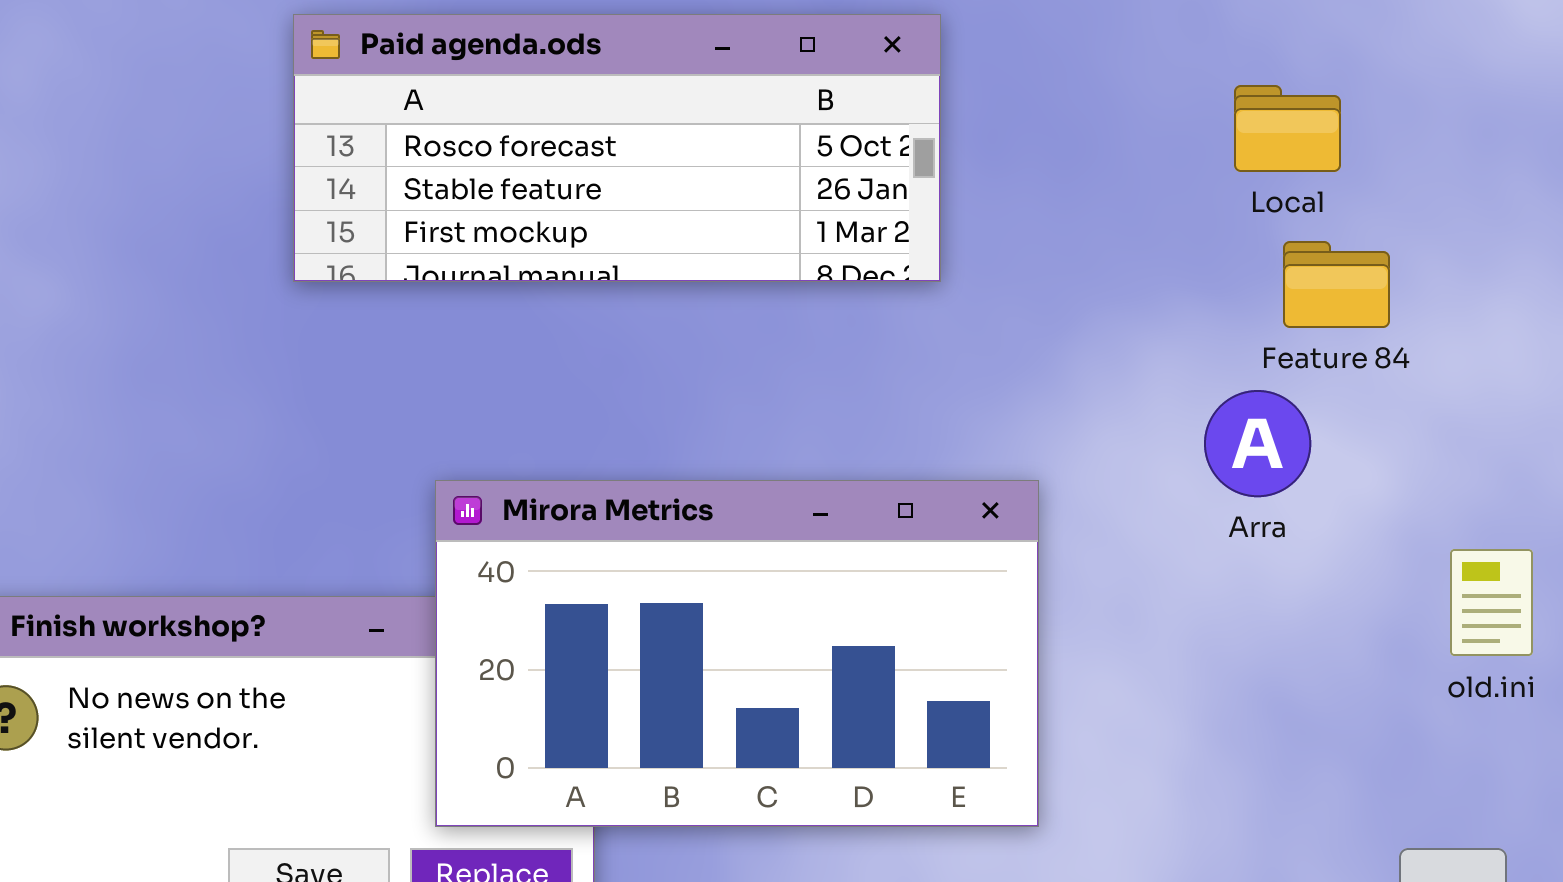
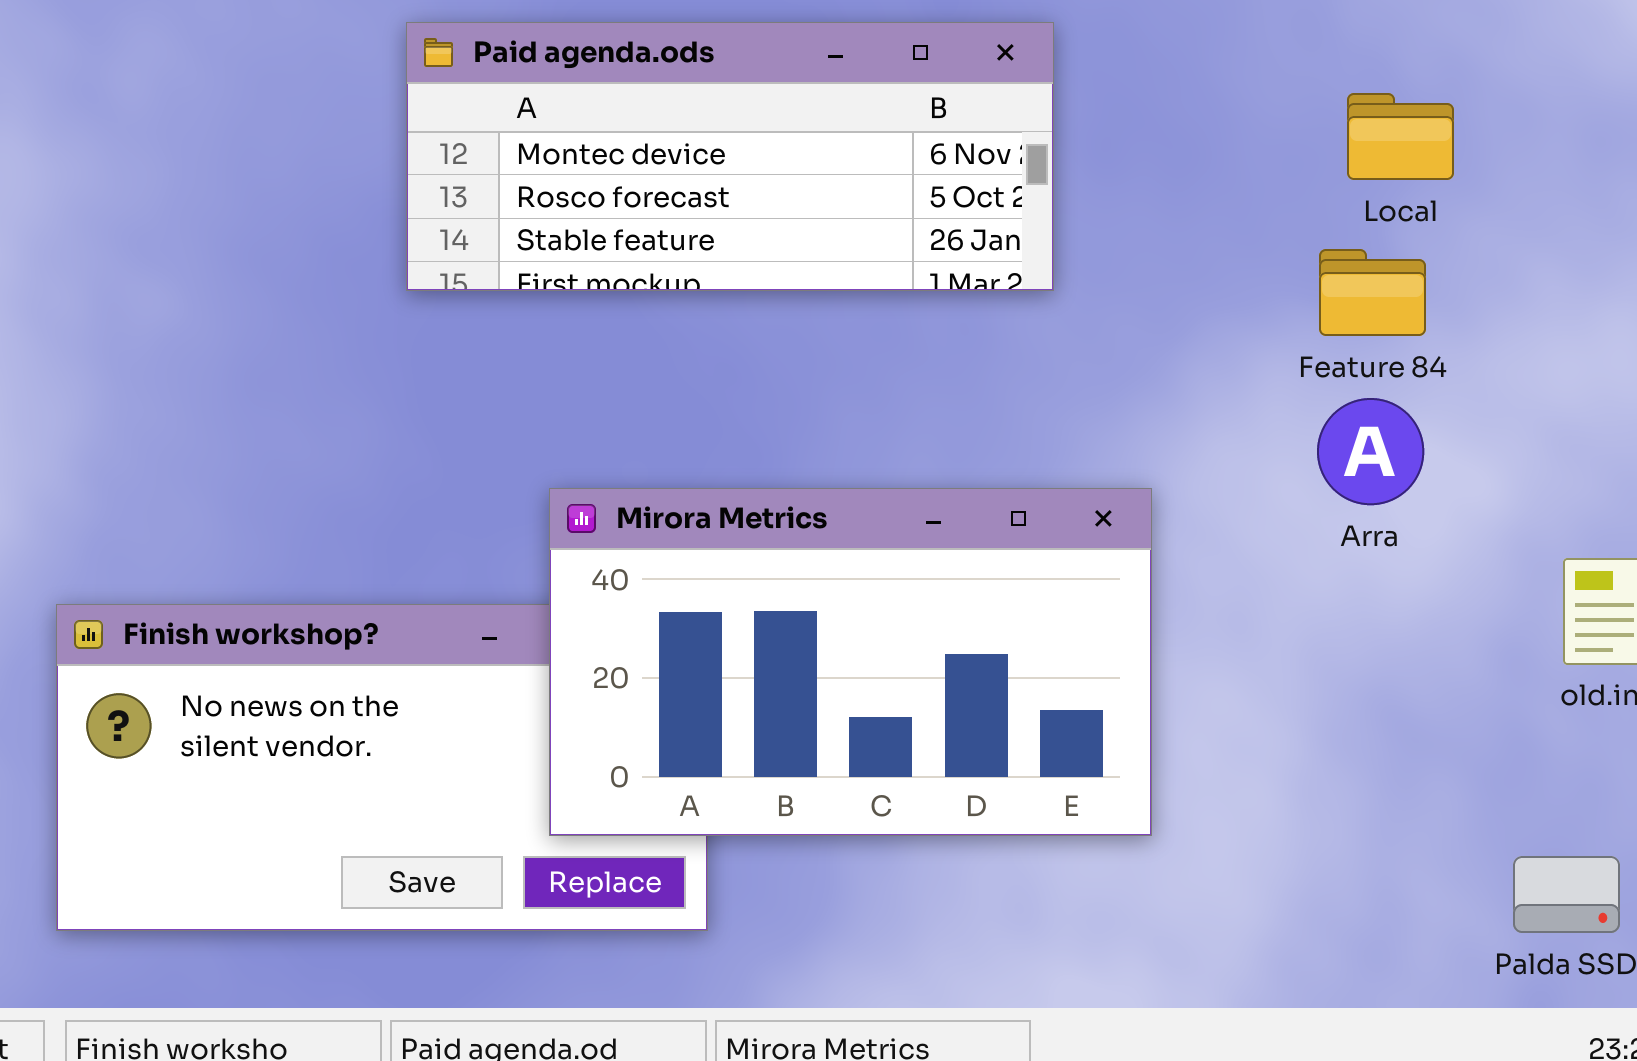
Paid agenda.ods: [293,14,941,282] -> [406,22,1054,291], scrolled up 1 row
Feature 84: [1283,241,1390,328] -> [1319,249,1426,336], moved

